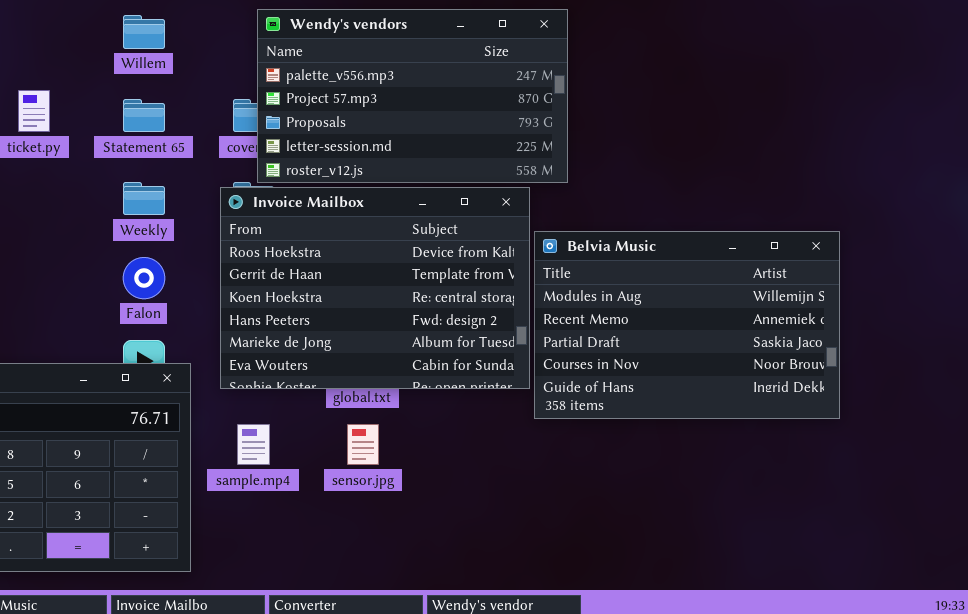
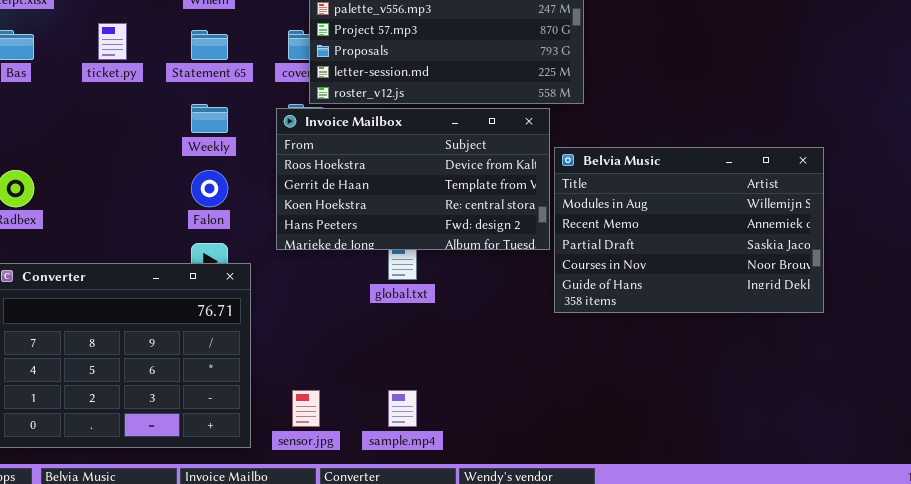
Invoice Mailbox: [220,187,530,389] -> [276,108,550,250], resized
sample.mp4: [237,424,270,465] -> [388,390,417,427], moved
sensor.jpg: [347,424,379,465] -> [292,390,320,427], moved

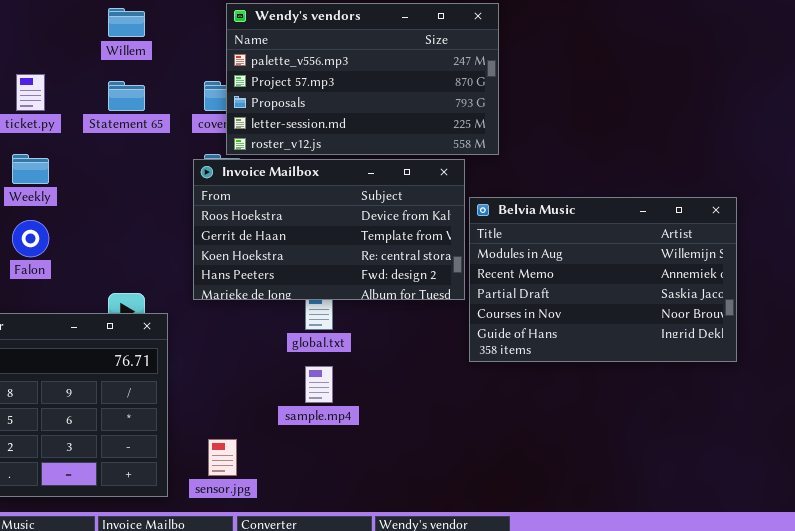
Weekly: [191,104,228,133] -> [12,154,49,184], moved
Falon: [191,170,228,207] -> [12,220,49,257], moved
sample.mp4: [388,390,417,427] -> [305,366,333,403], moved

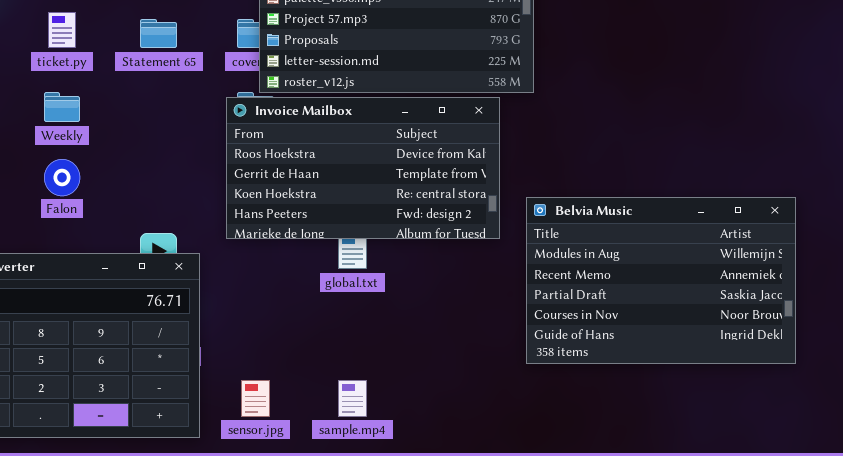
Belvia Music: [469,197,737,362] -> [526,197,796,364], moved
sample.mp4: [305,366,333,403] -> [338,380,367,417], moved

